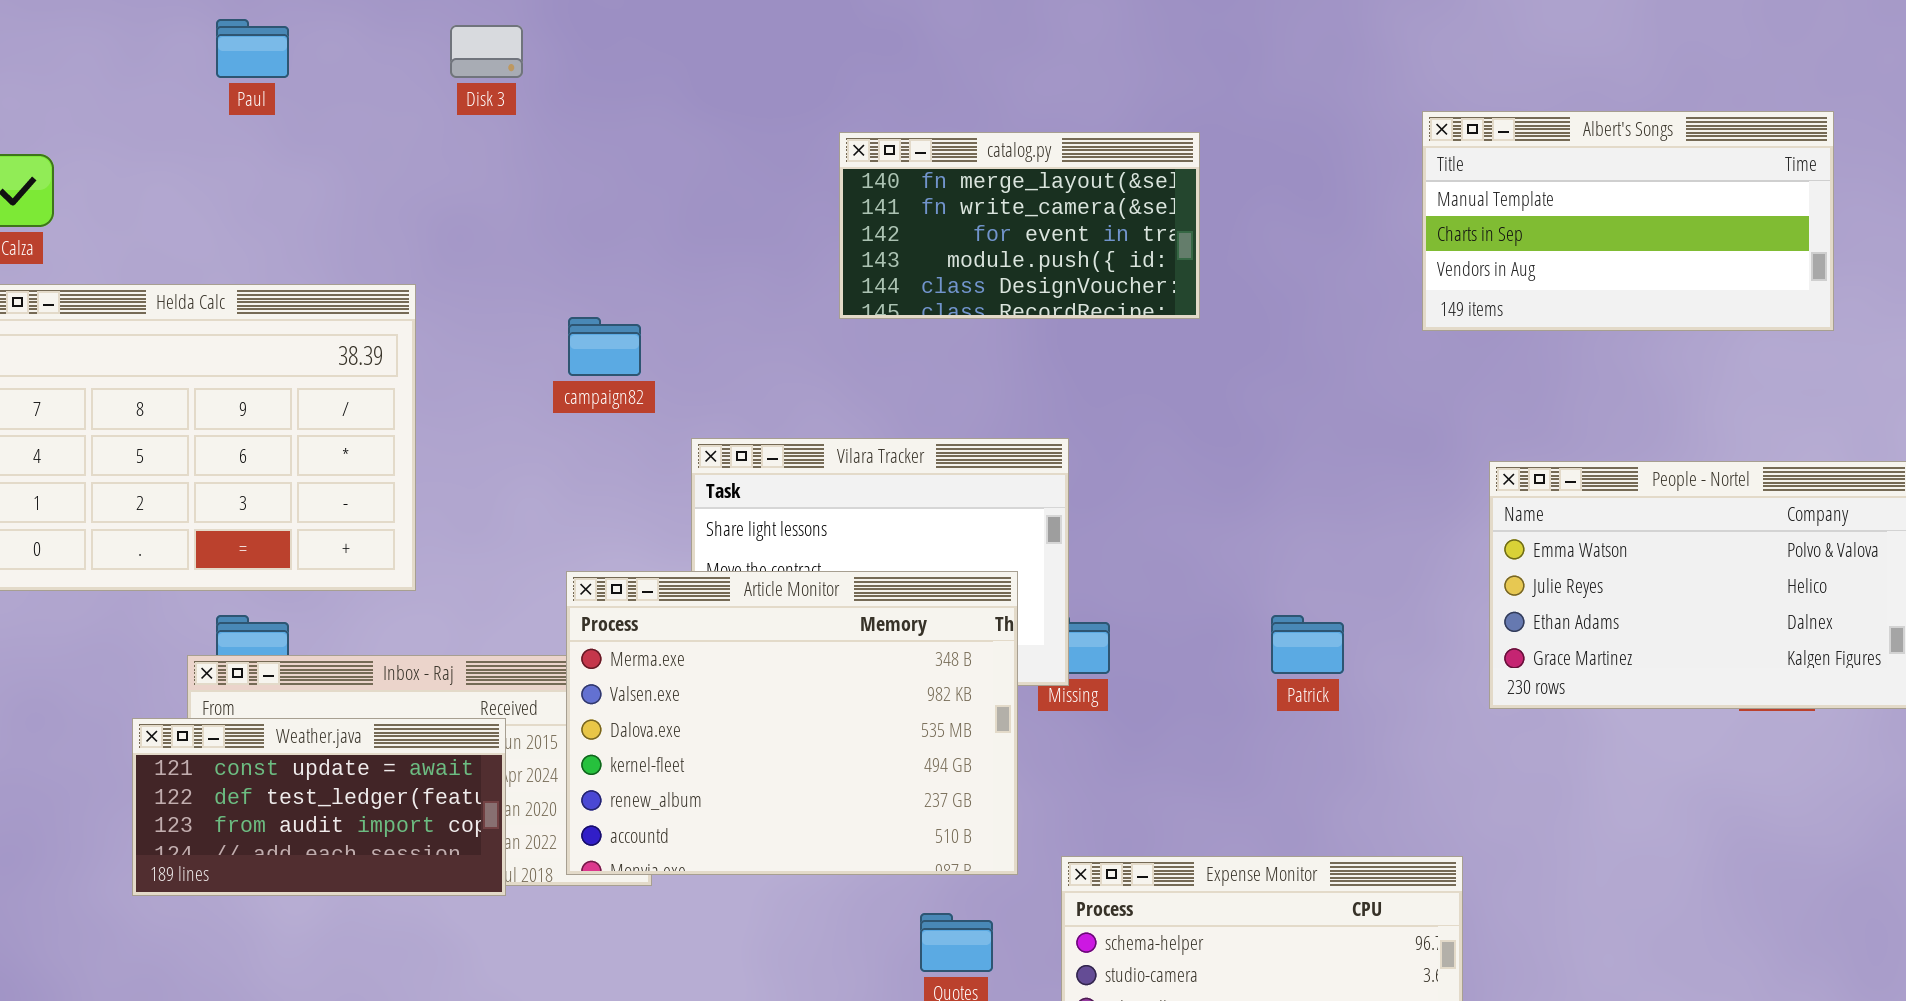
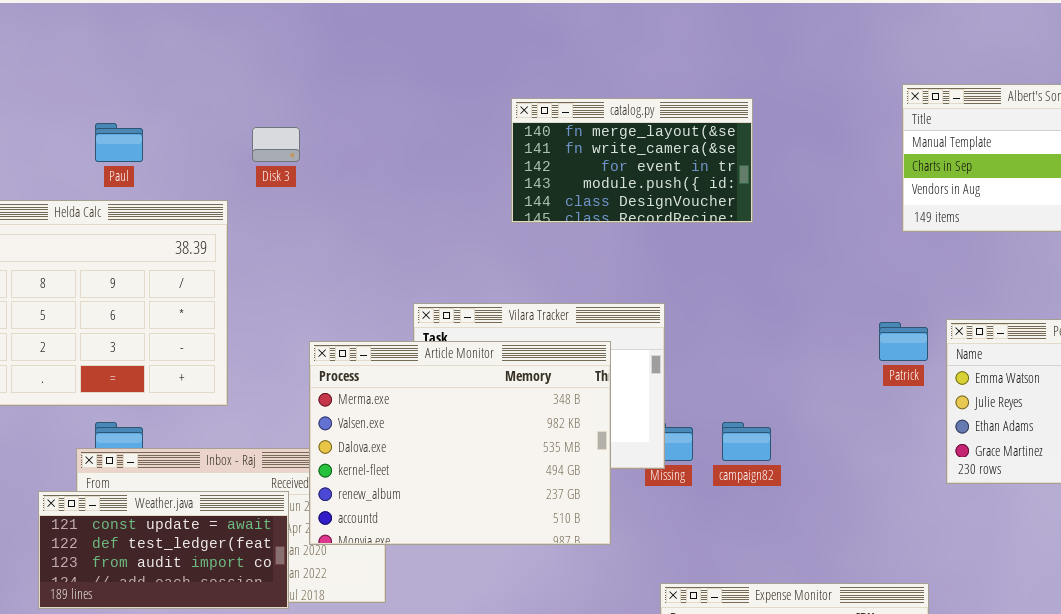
Paul: [216,19,289,78] -> [95,123,143,162], moved
Disk 3: [450,25,523,78] -> [252,127,300,162], moved
campaign82: [568,317,641,376] -> [722,422,771,461], moved
Article Monitor: [566,571,1018,875] -> [309,341,611,545], moved
Patrick: [1271,615,1344,674] -> [879,322,928,361], moved

